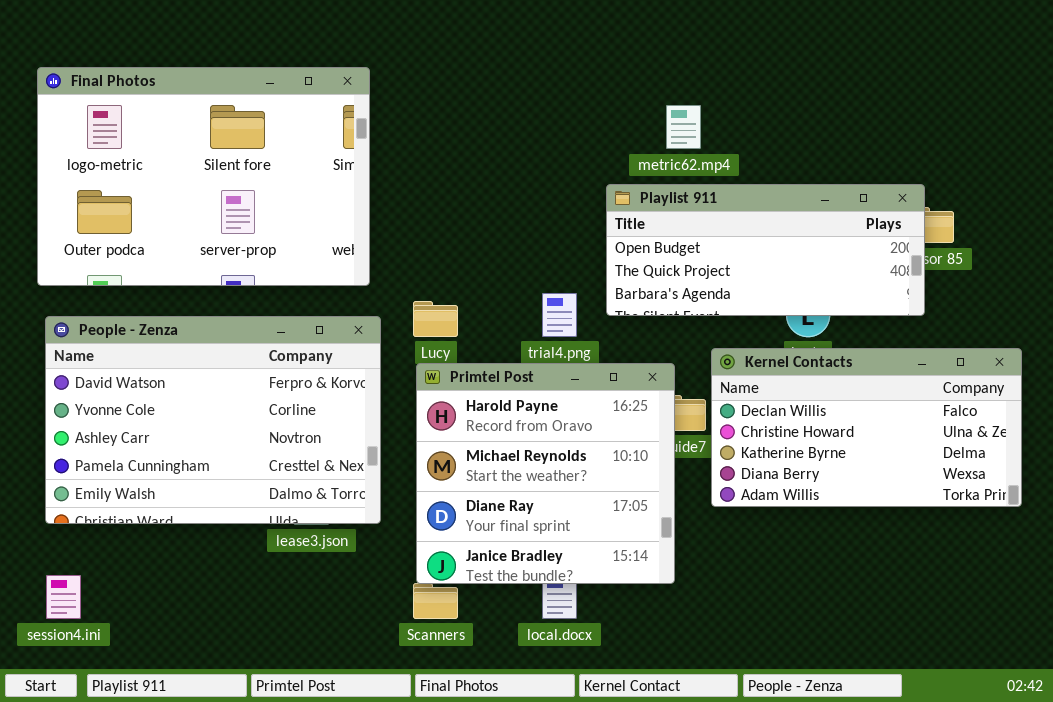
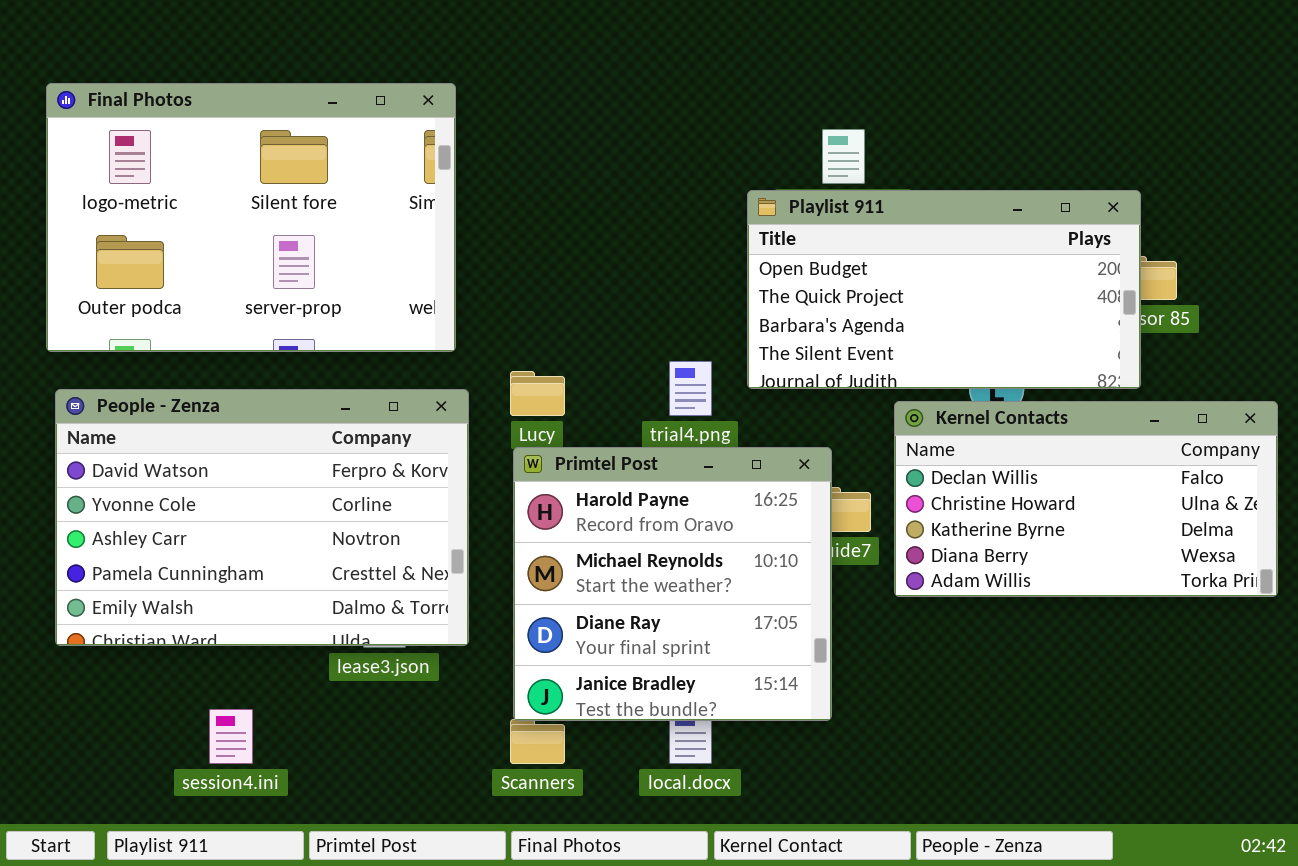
Playlist 911: [606,184,925,316] -> [747,190,1141,389], resized
Kernel Contacts: [711,348,1022,507] -> [894,401,1278,597], moved
session4.ini: [46,575,81,619] -> [209,709,253,764], moved

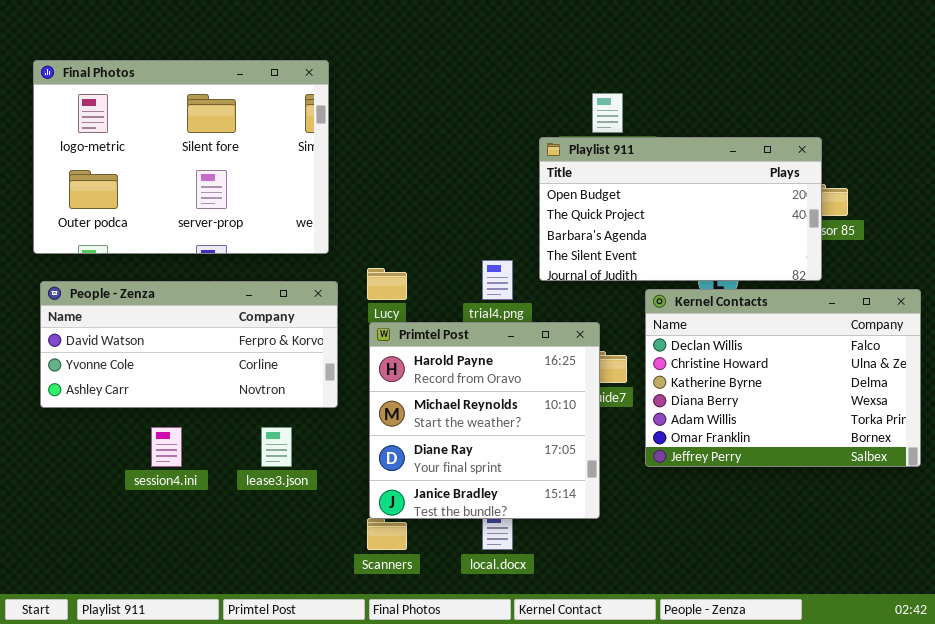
People - Zenza: [55,389,469,646] -> [40,281,338,408], resized
Kernel Contacts: [894,401,1278,597] -> [645,289,921,467], resized
session4.ini: [209,709,253,764] -> [151,427,182,467], moved

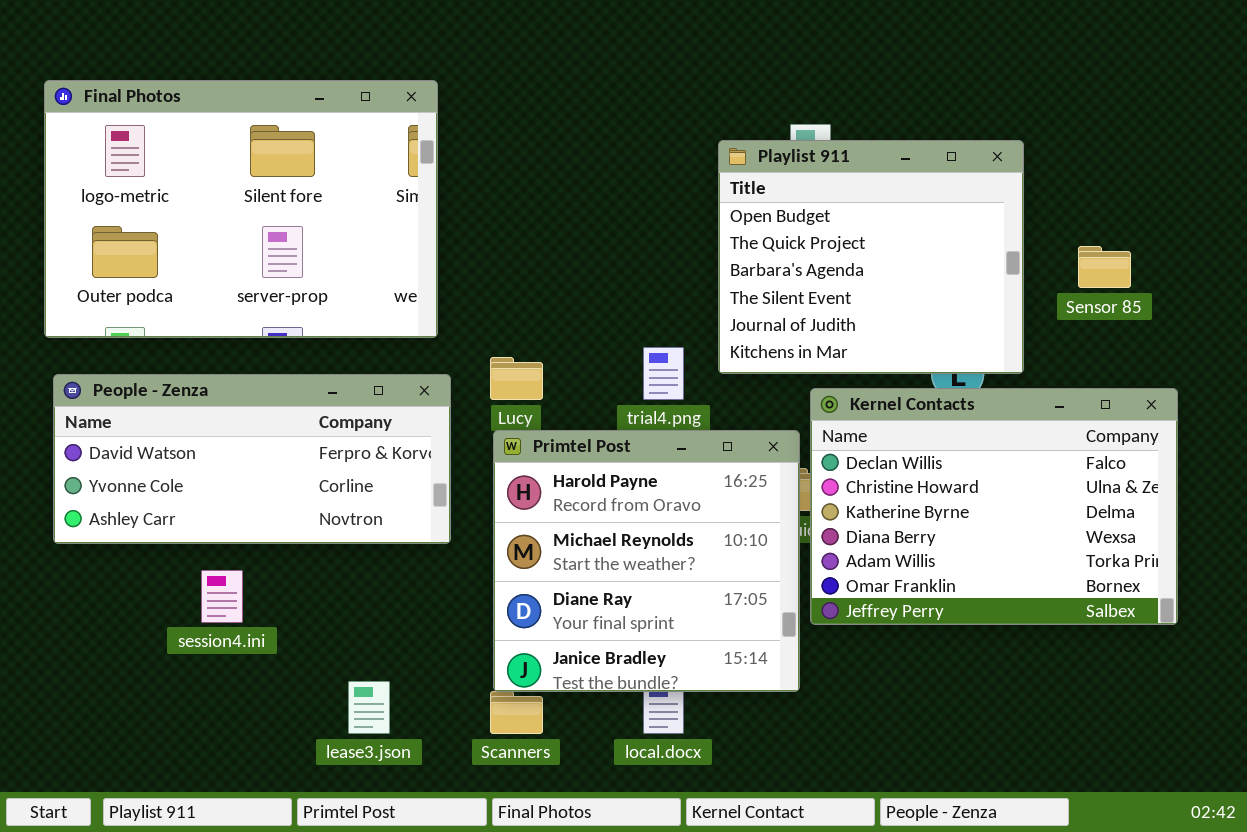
Playlist 911: [539,137,822,281] -> [718,140,1024,374], resized
Kernel Contacts: [645,289,921,467] -> [810,388,1178,625], moved
lease3.json: [261,427,292,467] -> [348,681,390,734], moved

